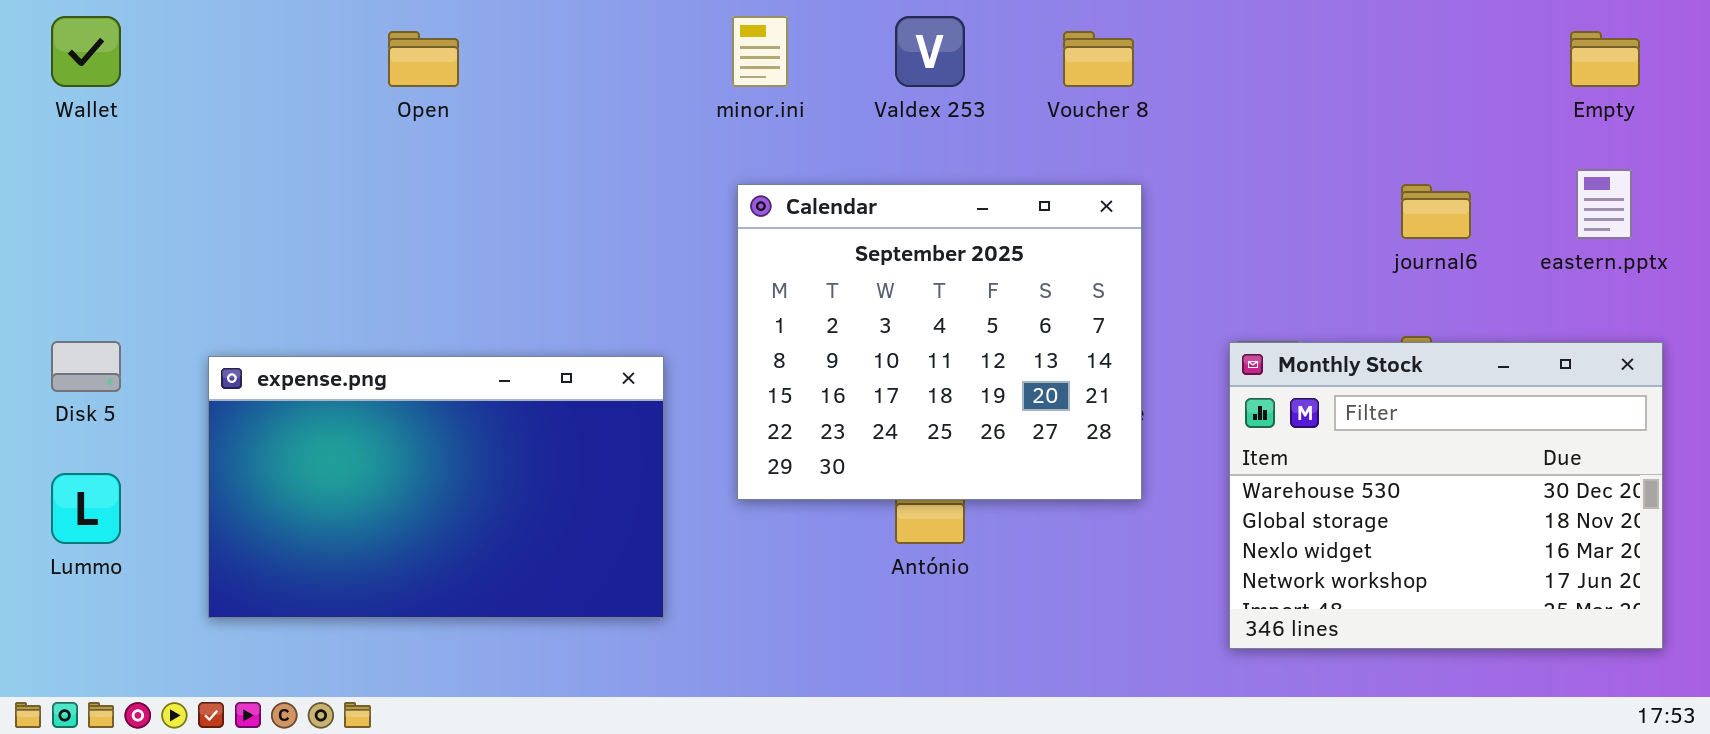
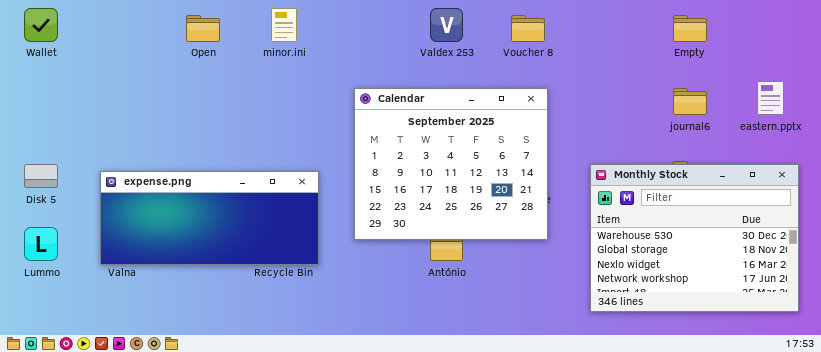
minor.ini: [732,16,788,87] -> [271,8,297,42], moved
Empty: [1570,31,1640,87] -> [673,15,707,42], moved
expense.png: [208,356,664,618] -> [100,171,319,265], resized

